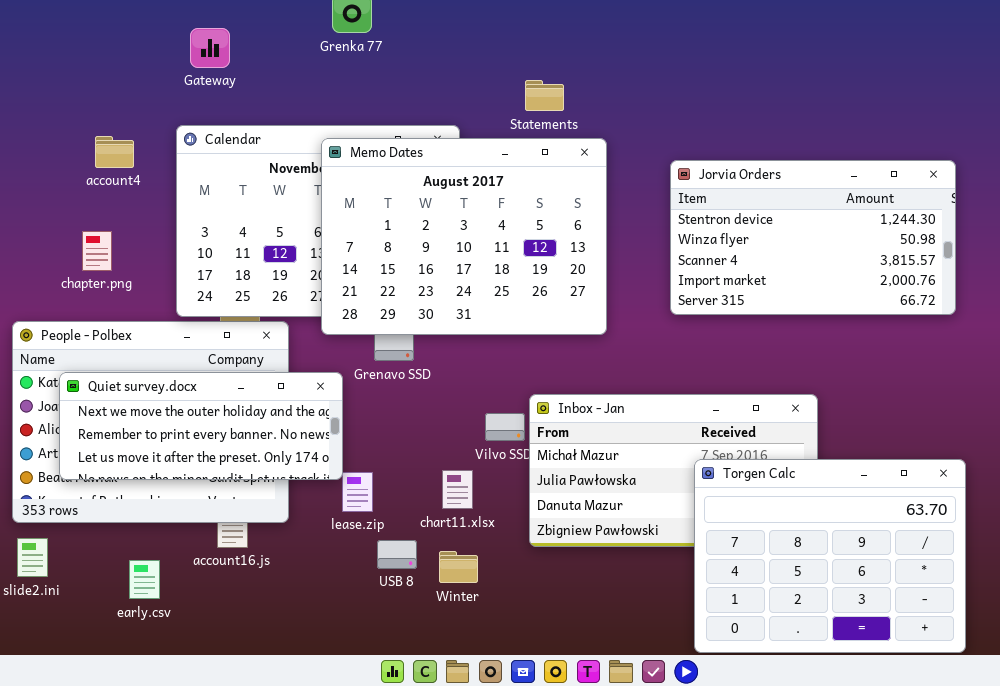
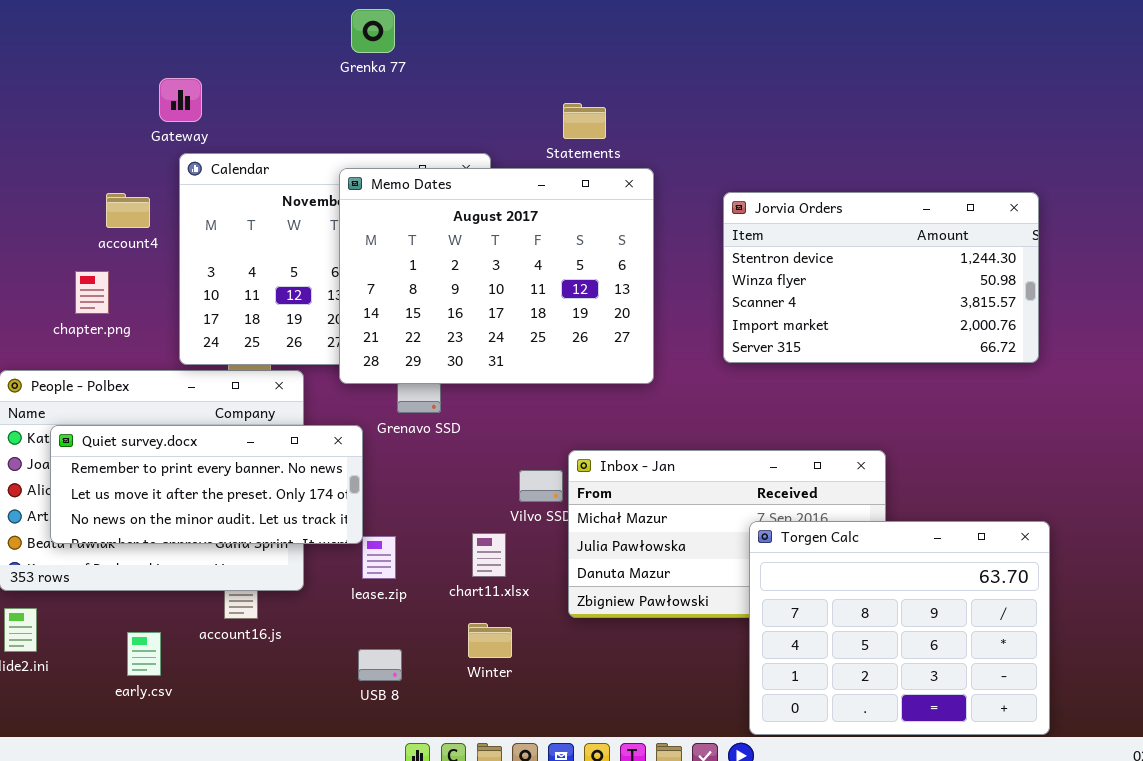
Gateway: [190,28,230,68] -> [159,78,202,122], moved
account4: [95,136,134,168] -> [106,193,150,228], moved
Quiet survey.docx: [59,372,343,480] -> [50,425,363,544], scrolled down 1 row
USB 8: [377,540,417,569] -> [358,649,402,681], moved

